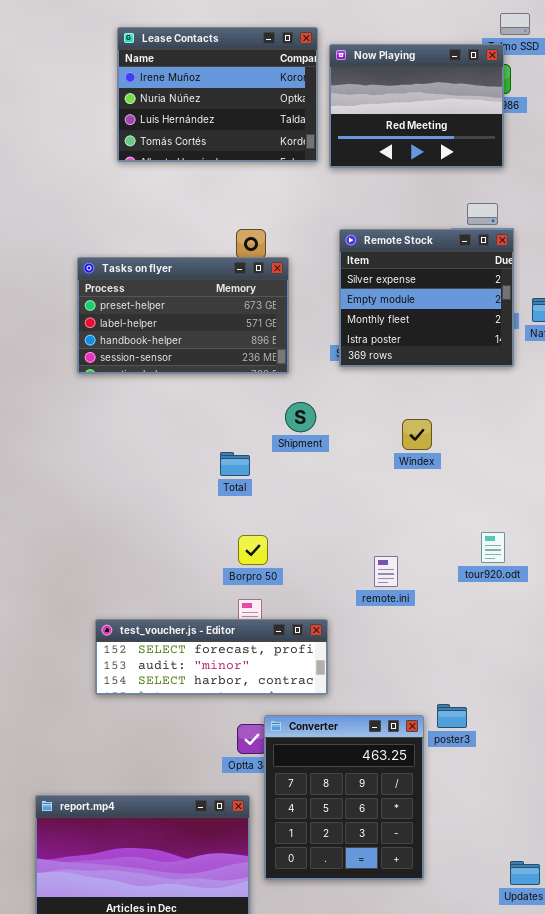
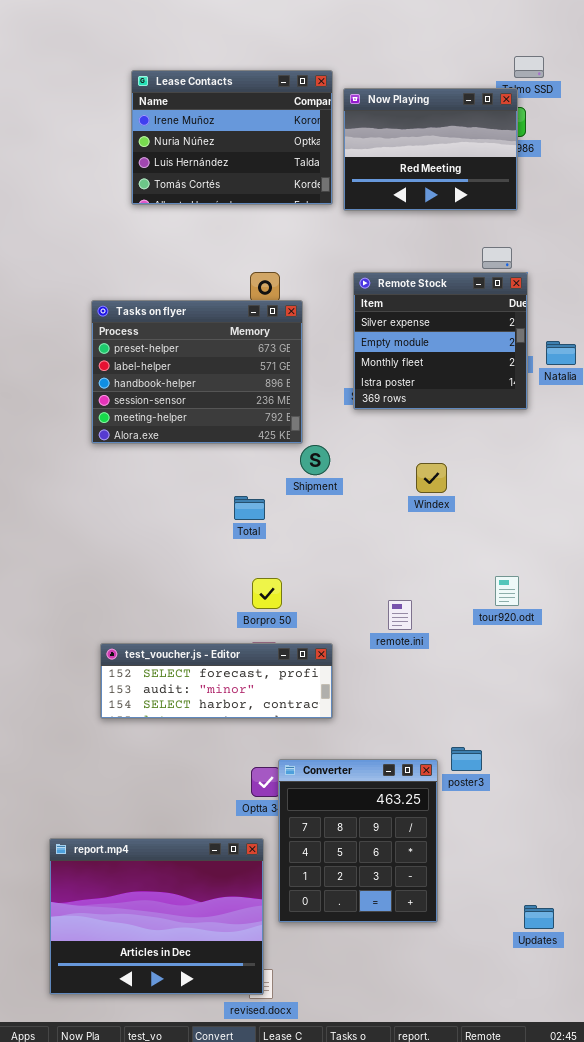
Tasks on flyer: [77,257,289,374] -> [91,300,303,444], resized
test_voucher.js - Editor: [95,619,328,695] -> [100,643,333,719], moved

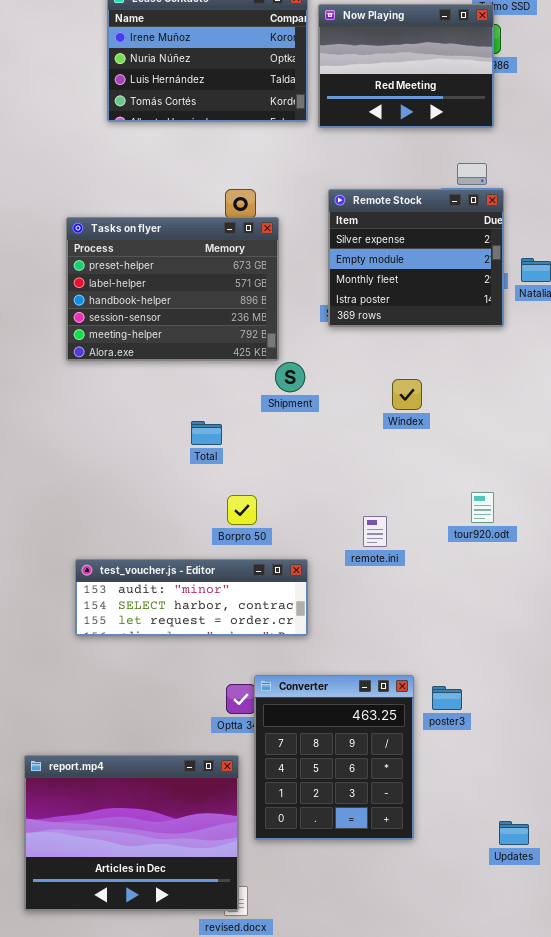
Total: [234,496,265,520] -> [191,421,222,445], moved
test_voucher.js - Editor: [100,643,333,719] -> [75,559,308,636], scrolled down 1 row
poster3: [451,747,482,771] -> [432,686,462,710], moved

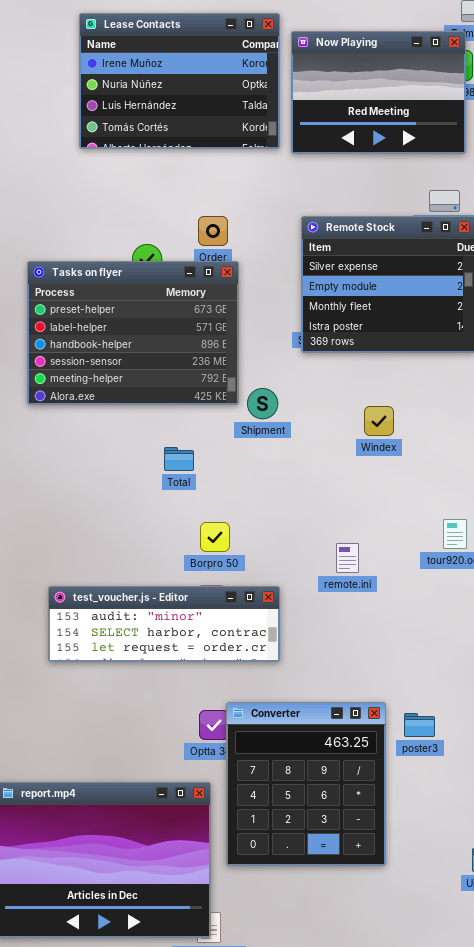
Tasks on flyer: [66,217,279,361] -> [27,261,239,405], moved

